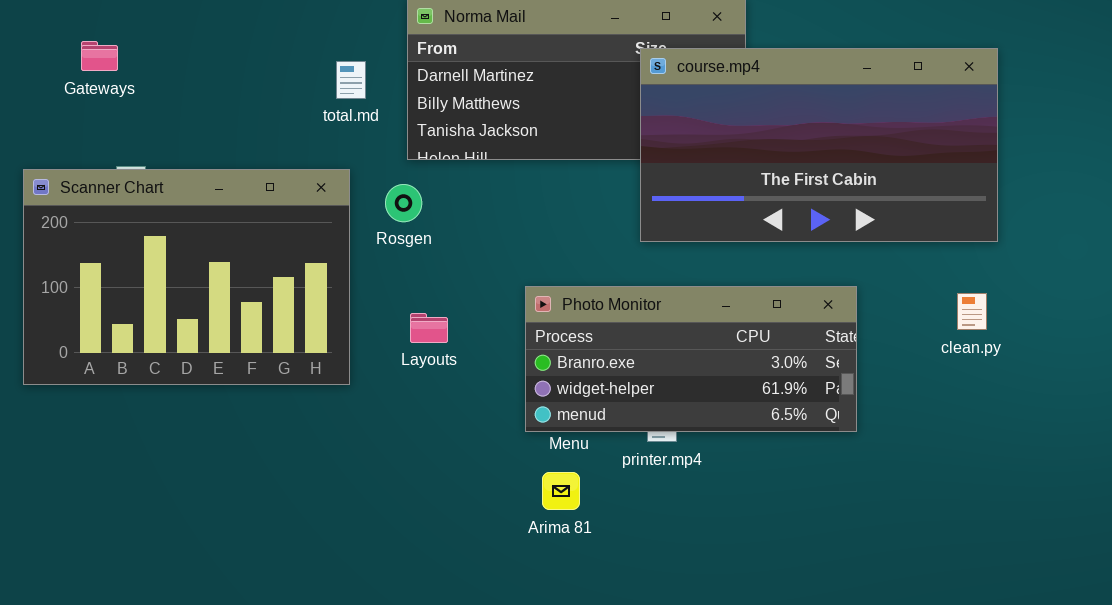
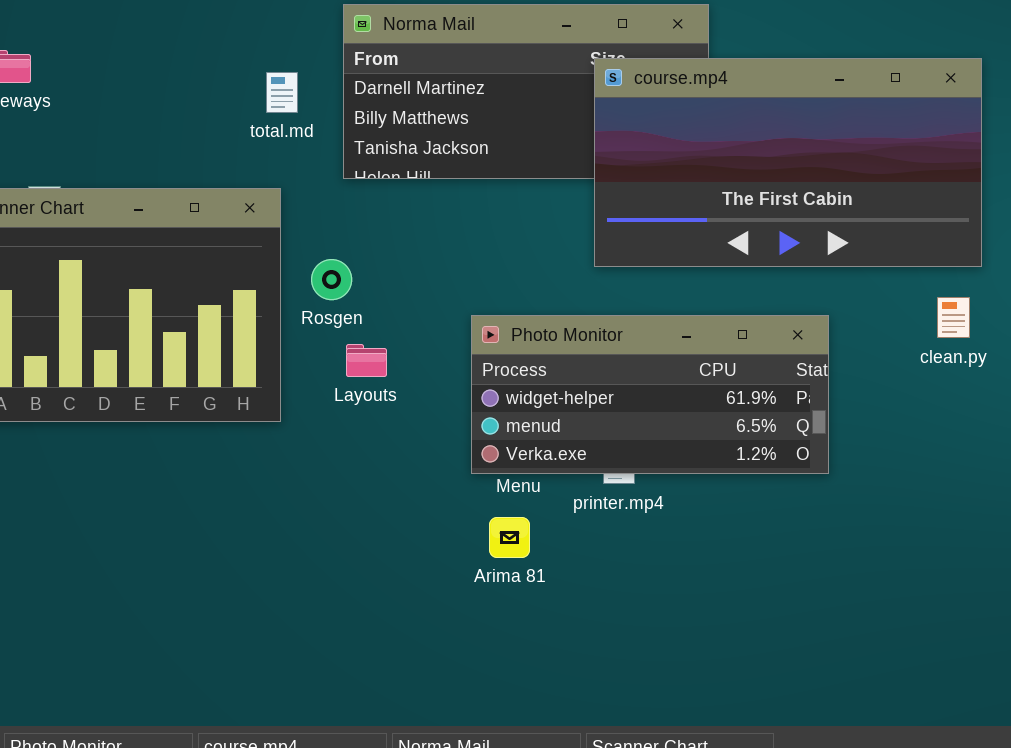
Rosgen: [385,184,422,222] -> [311,259,352,300], moved
Photo Monitor: [525,286,857,432] -> [471,315,829,474], scrolled down 1 row
clean.py: [957,293,987,330] -> [937,297,970,338], moved

